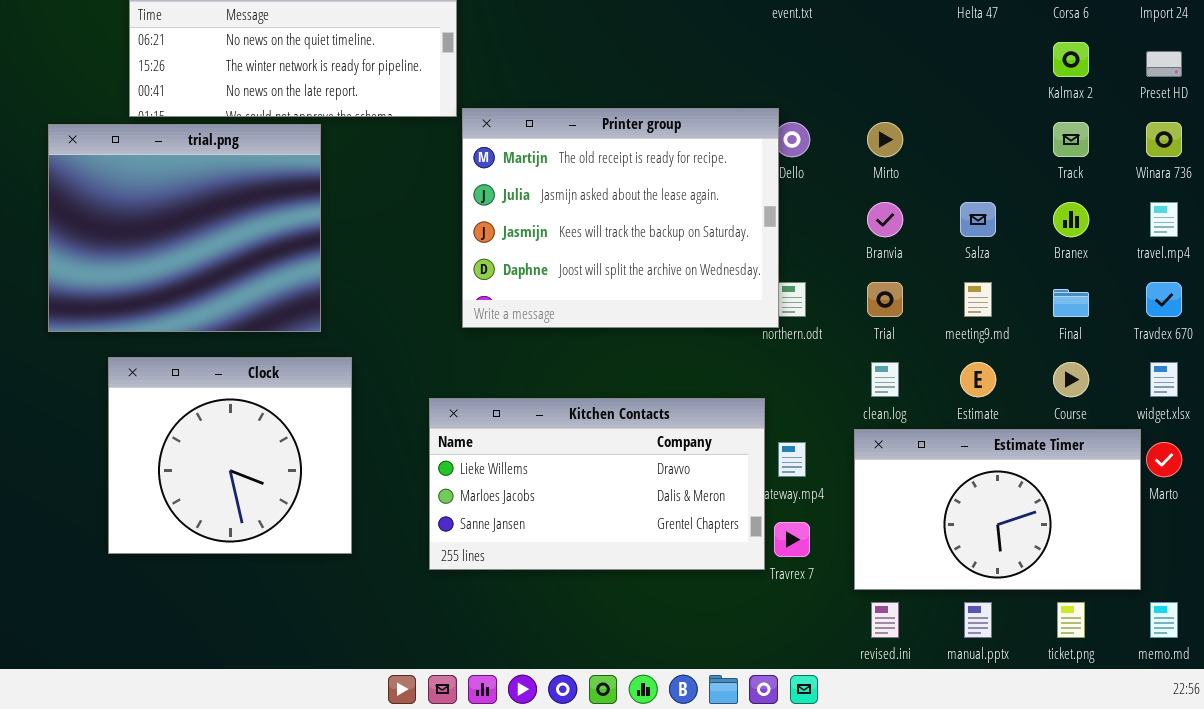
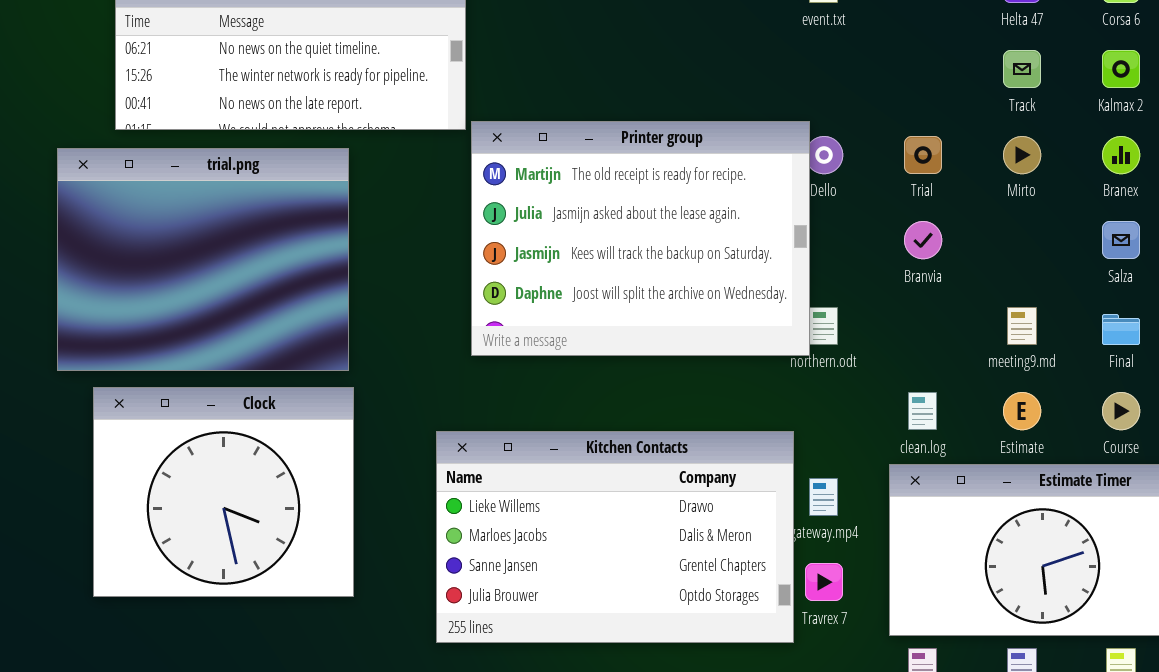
Mirto: [867,122,903,157] -> [1003,136,1041,174], moved
Track: [1053,122,1089,157] -> [1003,50,1041,88], moved
trial.png: [48,124,321,332] -> [57,148,349,371], moved
Salza: [960,202,996,237] -> [1102,221,1140,259], moved
Branex: [1053,202,1089,237] -> [1102,136,1140,174], moved
Trial: [867,282,903,317] -> [904,136,942,174], moved
Kitchen Contacts: [429,398,765,570] -> [436,431,794,643], resized

